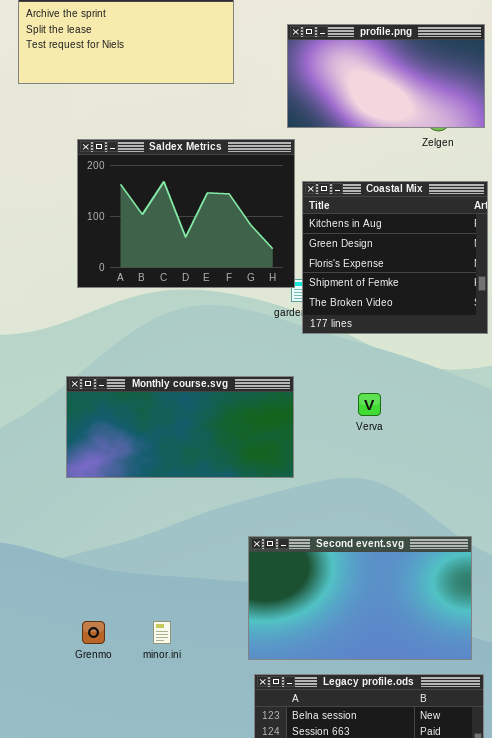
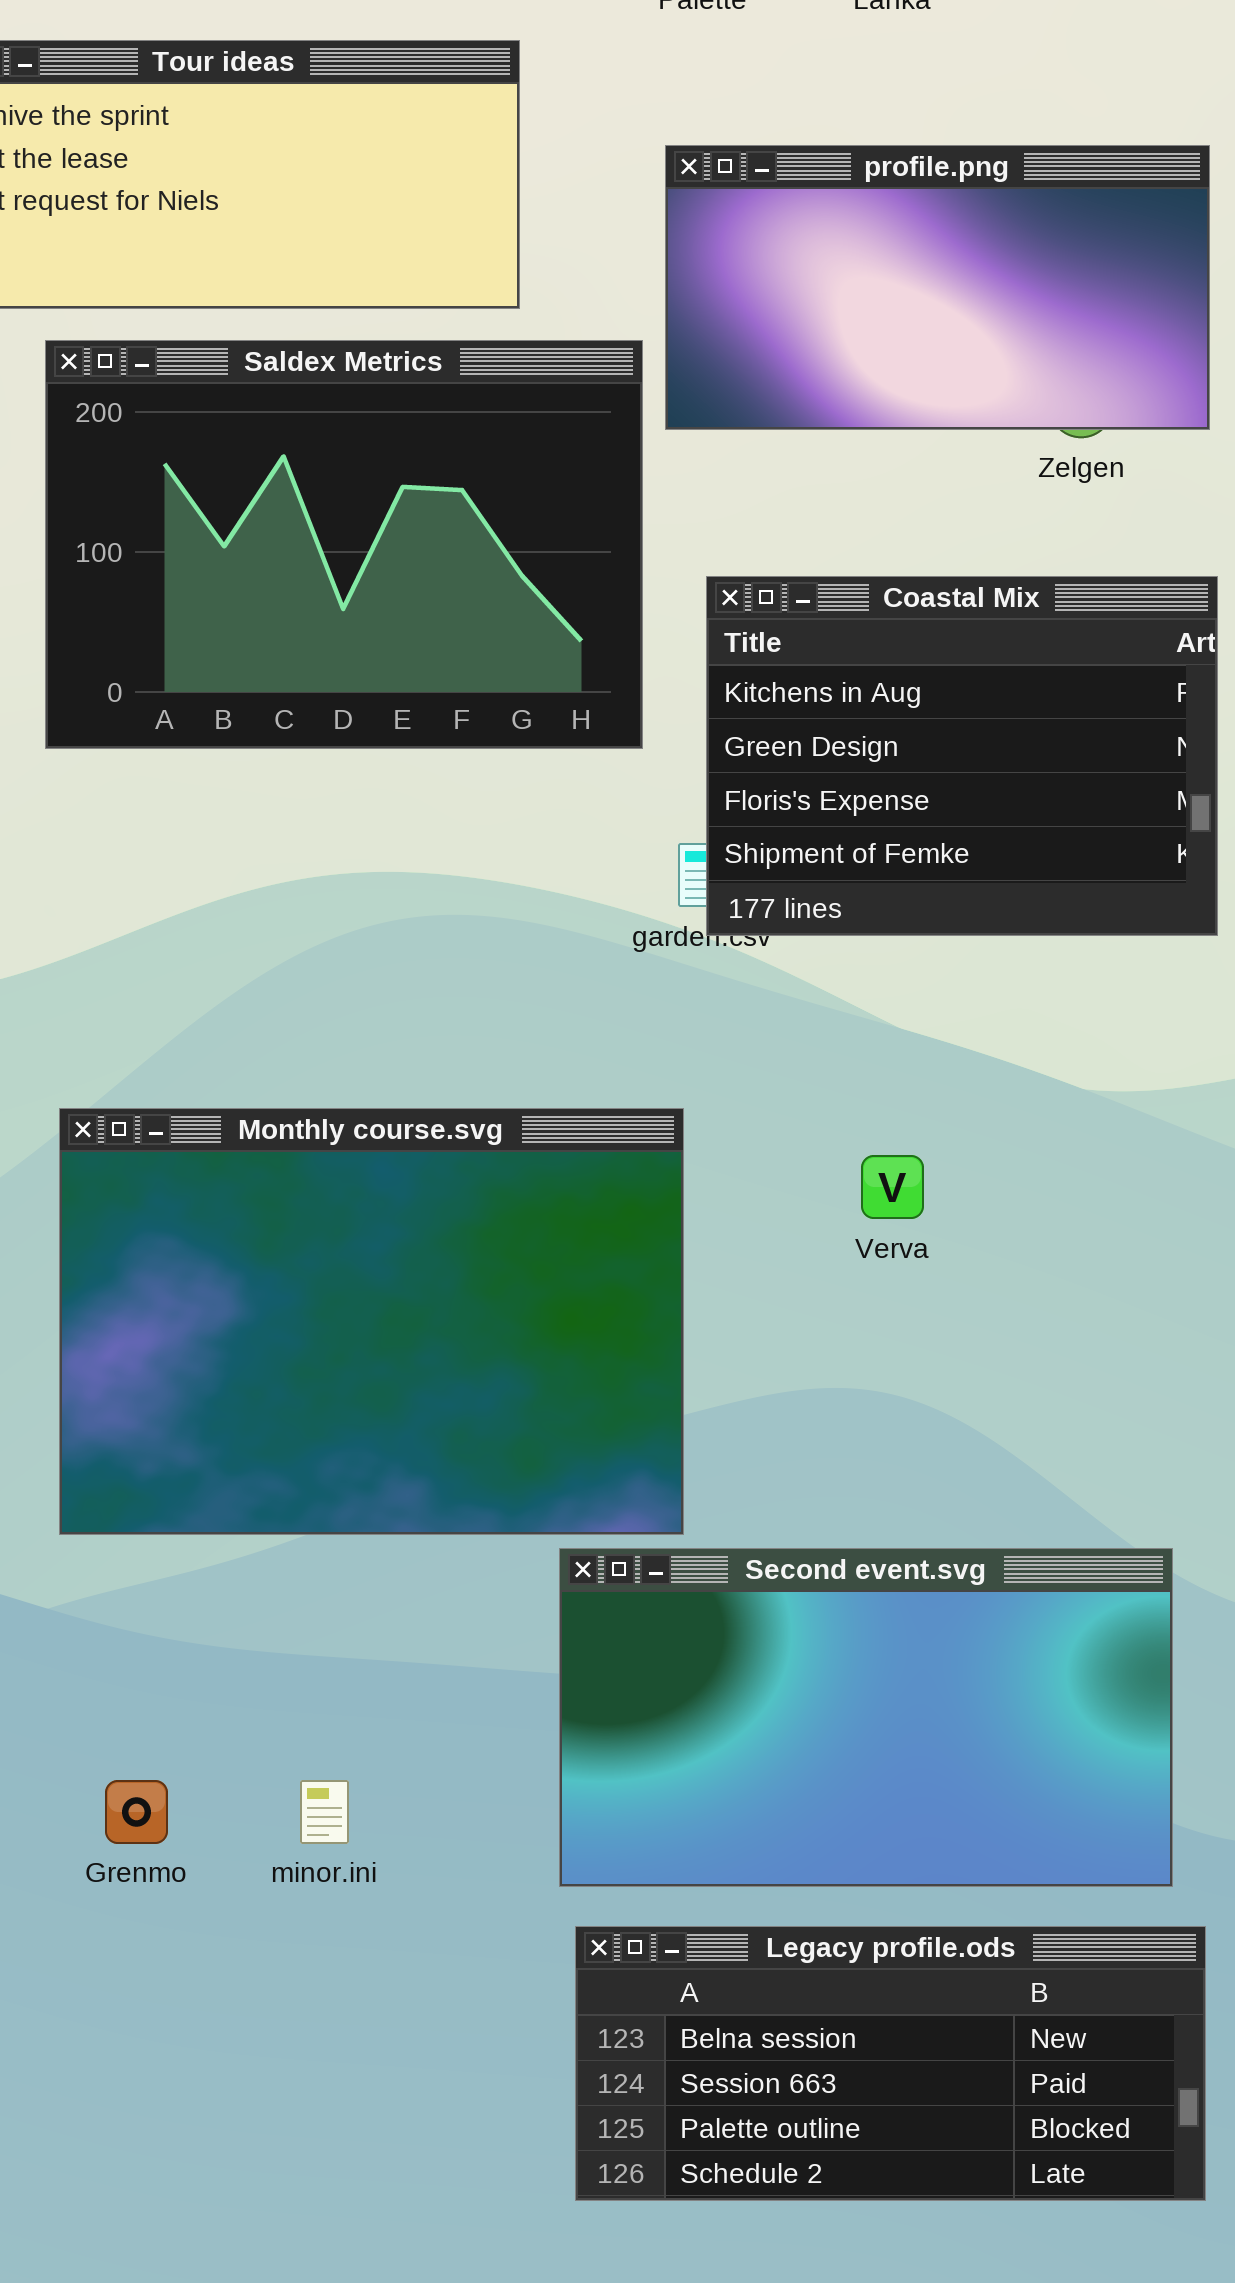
Saldex Metrics: [77,139,295,288] -> [45,340,643,749], moved
Coastal Mix: [302,181,488,334] -> [706,576,1218,936], resized
Monthly course.svg: [66,376,294,478] -> [59,1108,684,1535], resized

